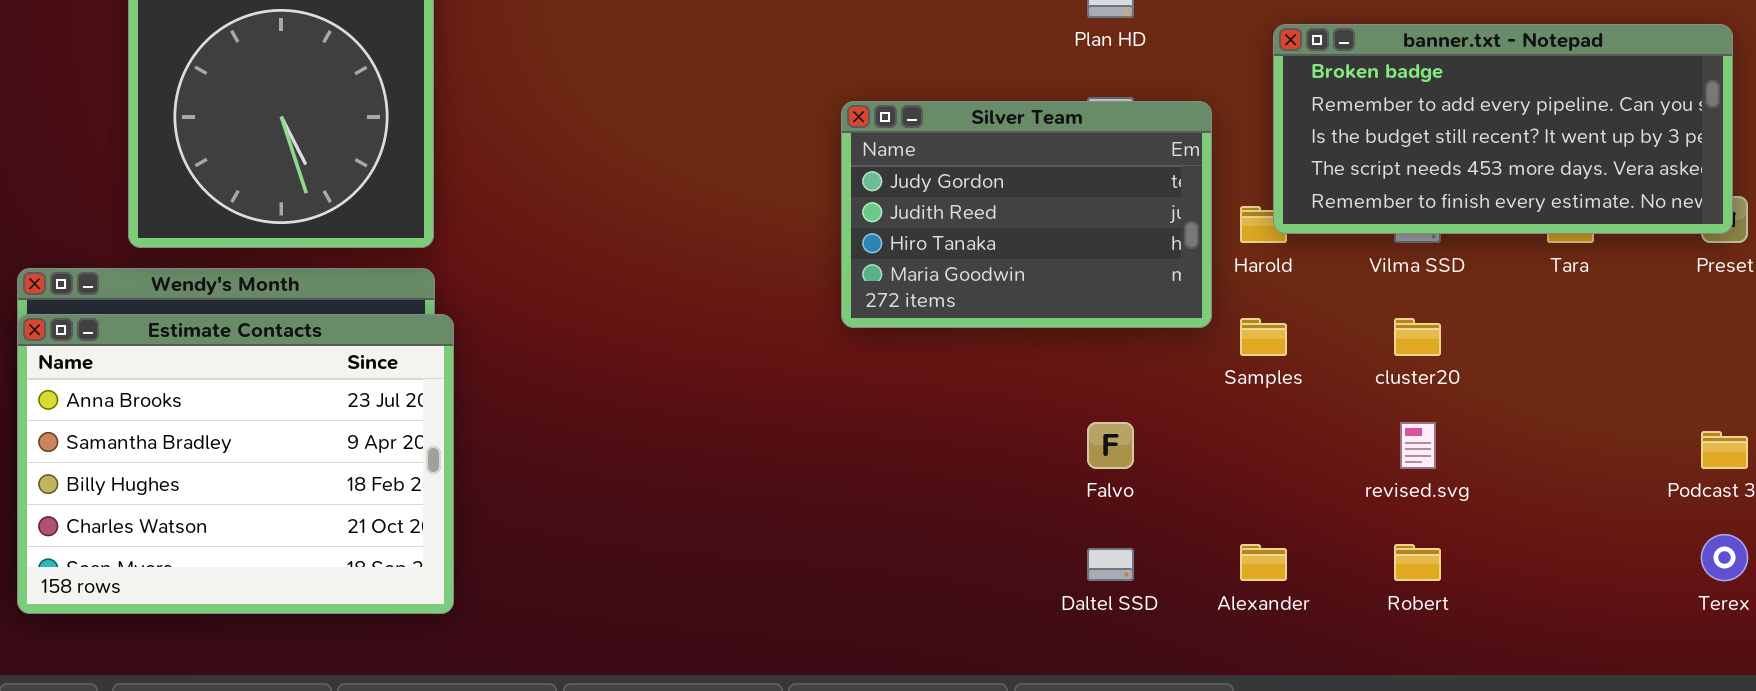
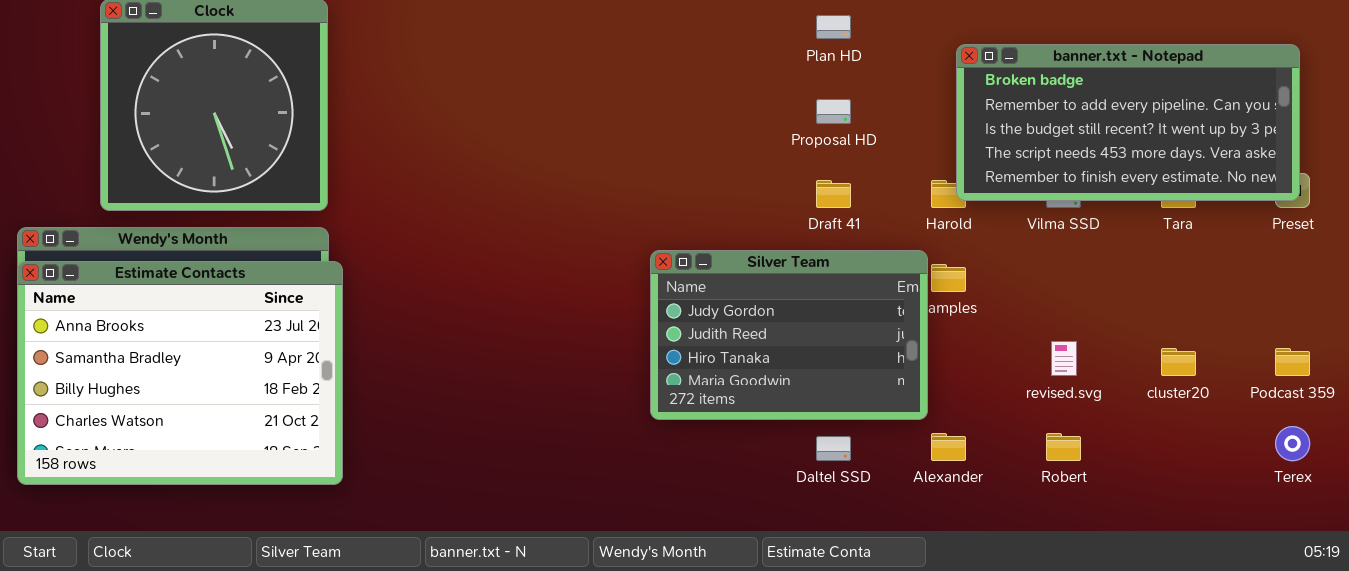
Silver Team: [841,101,1212,328] -> [650,250,928,420], moved
cluster20: [1394,318,1441,356] -> [1161,348,1196,376], moved

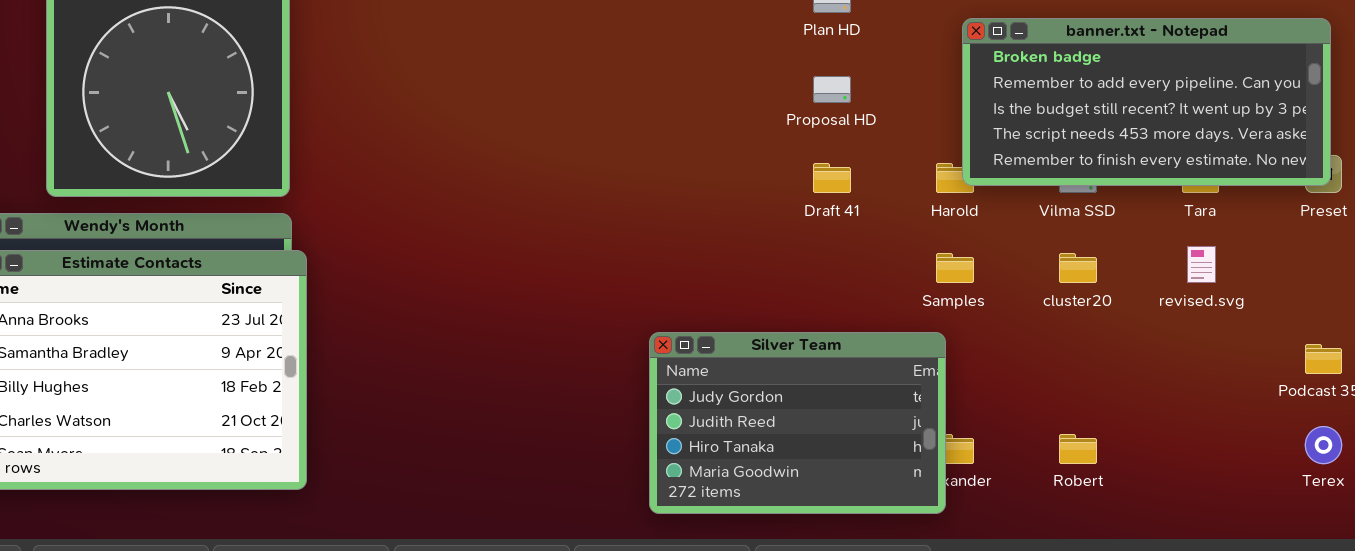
Silver Team: [650,250,928,420] -> [649,332,946,514], moved
revised.svg: [1051,341,1077,376] -> [1187,246,1216,283], moved
cluster20: [1161,348,1196,376] -> [1059,253,1097,283], moved

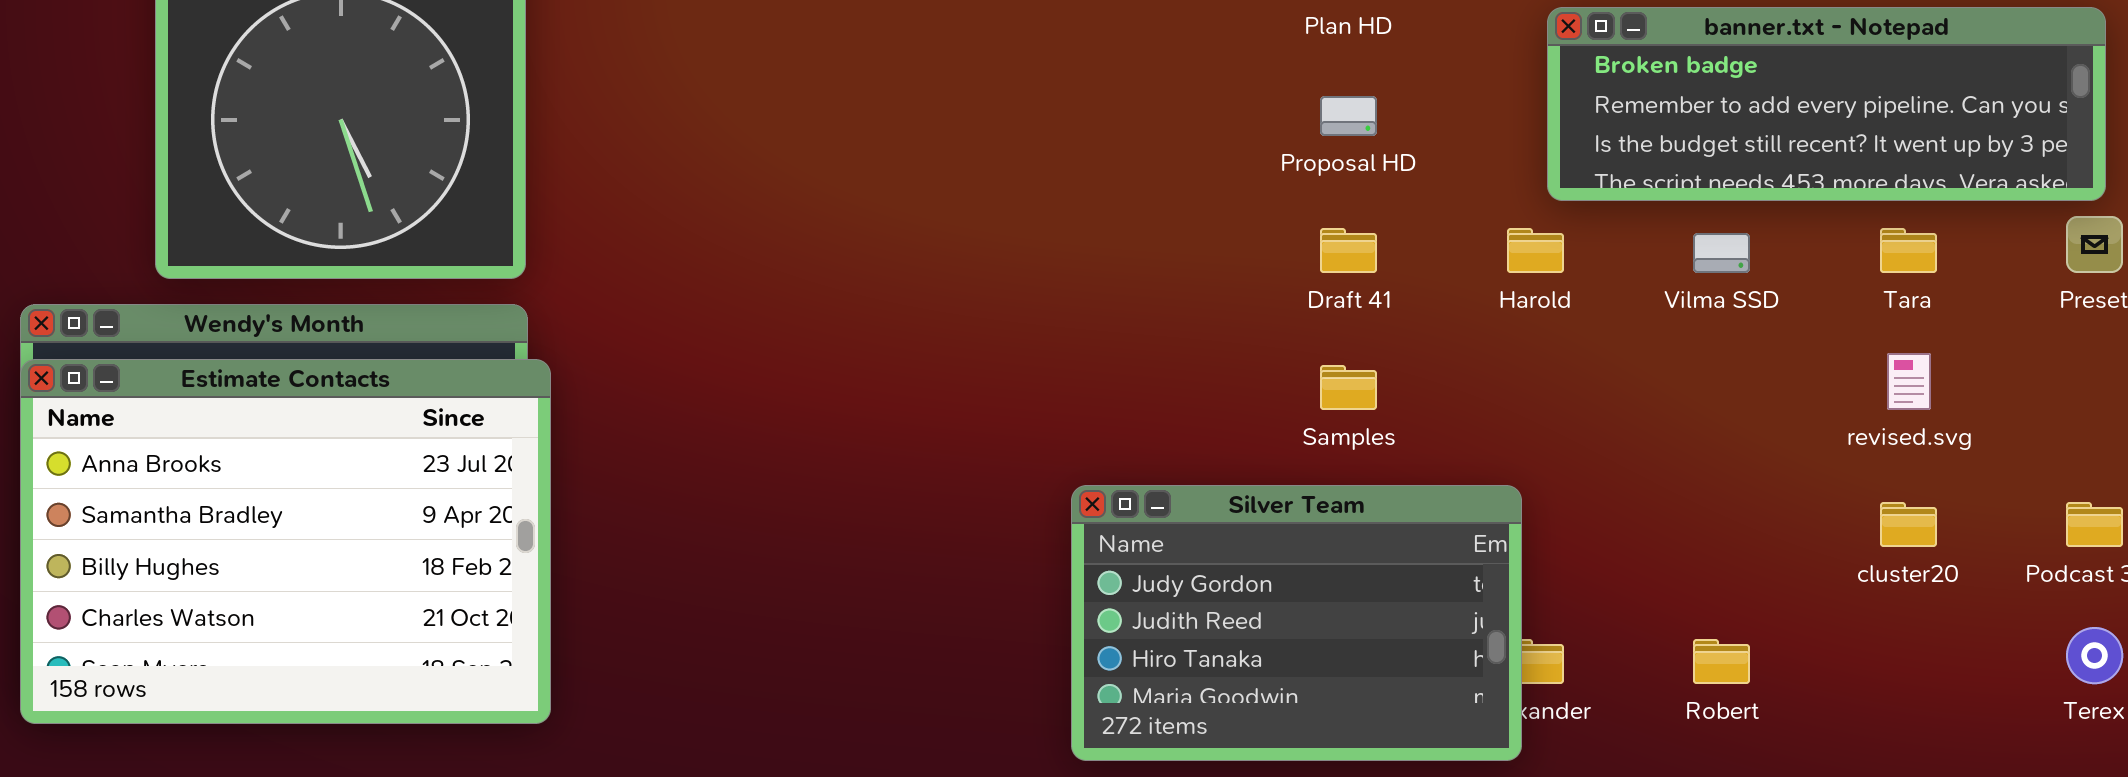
banner.txt - Notepad: [962,18,1331,186] -> [1547,7,2106,201], resized
Samples: [936,253,974,283] -> [1320,365,1377,410], moved
cluster20: [1059,253,1097,283] -> [1880,502,1937,547], moved

